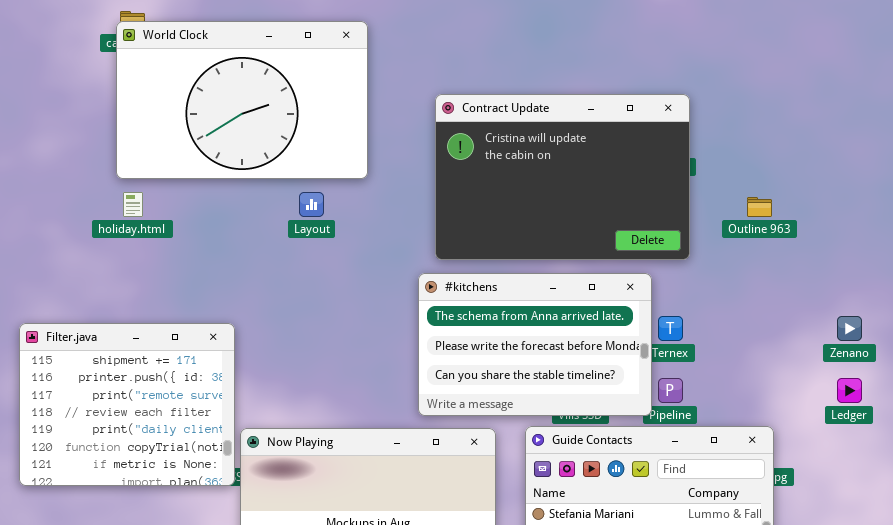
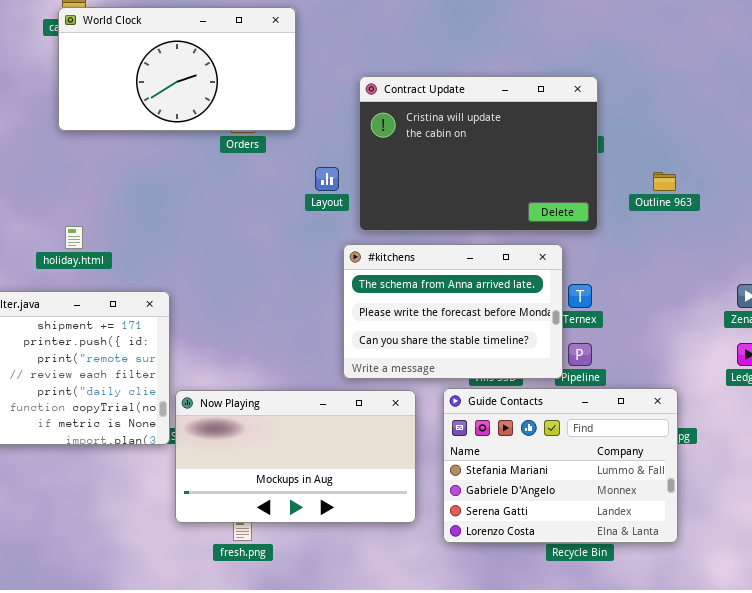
World Clock: [116,21,368,179] -> [58,7,296,131], resized
holiday.html: [123,192,143,217] -> [65,226,83,249], moved
Layout: [299,192,324,217] -> [315,167,339,191], moved

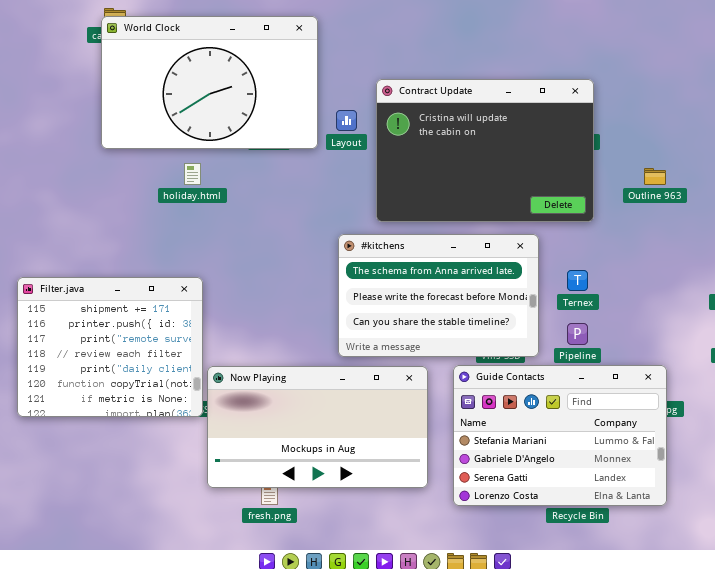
World Clock: [58,7,296,131] -> [101,16,318,149], resized
Layout: [315,167,339,191] -> [336,110,357,131], moved
holiday.html: [65,226,83,249] -> [184,163,201,185], moved
#kitchens: [343,244,563,379] -> [338,234,539,357], moved

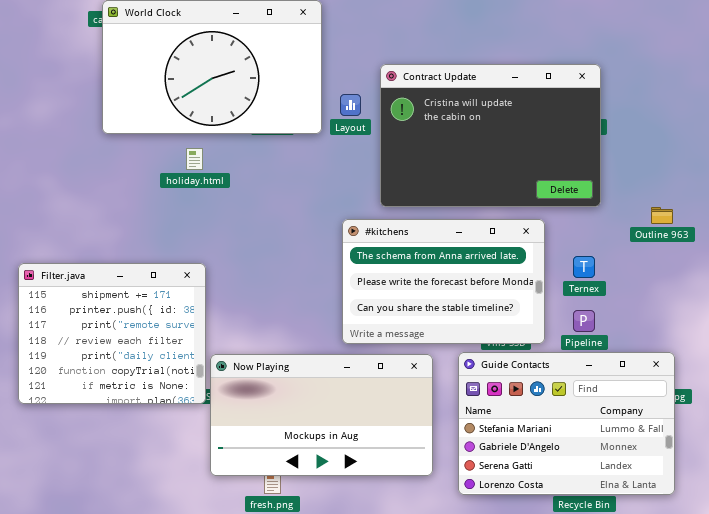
Outline 963: [644,168,666,185] -> [651,207,673,224], moved

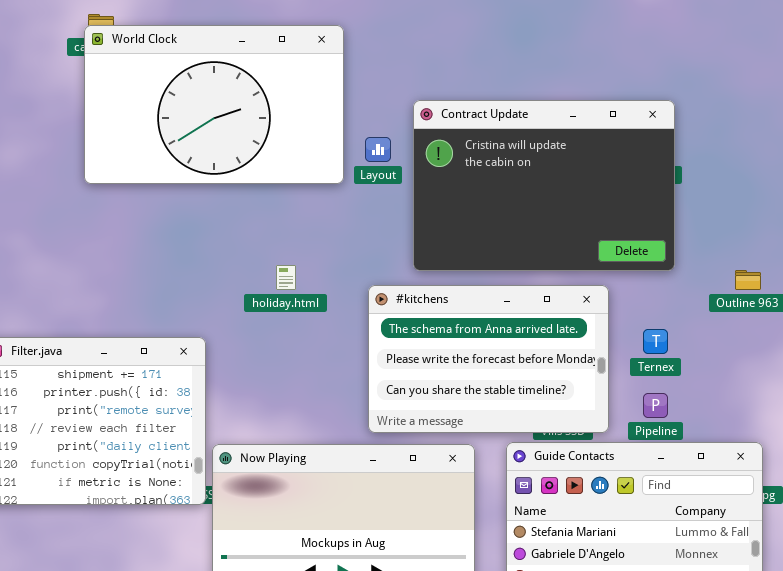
holiday.html: [186,148,203,170] -> [276,265,296,290], moved

